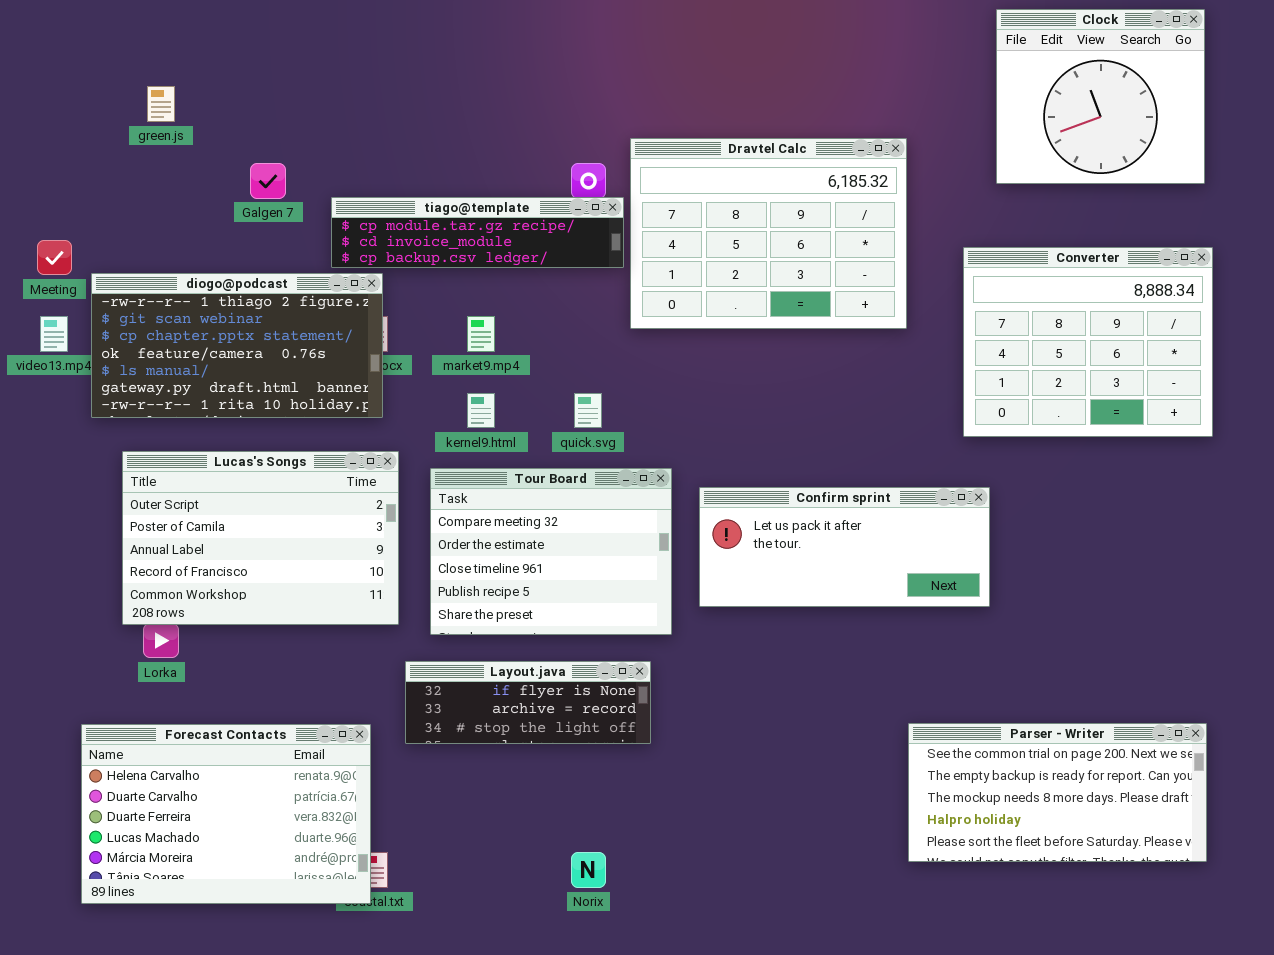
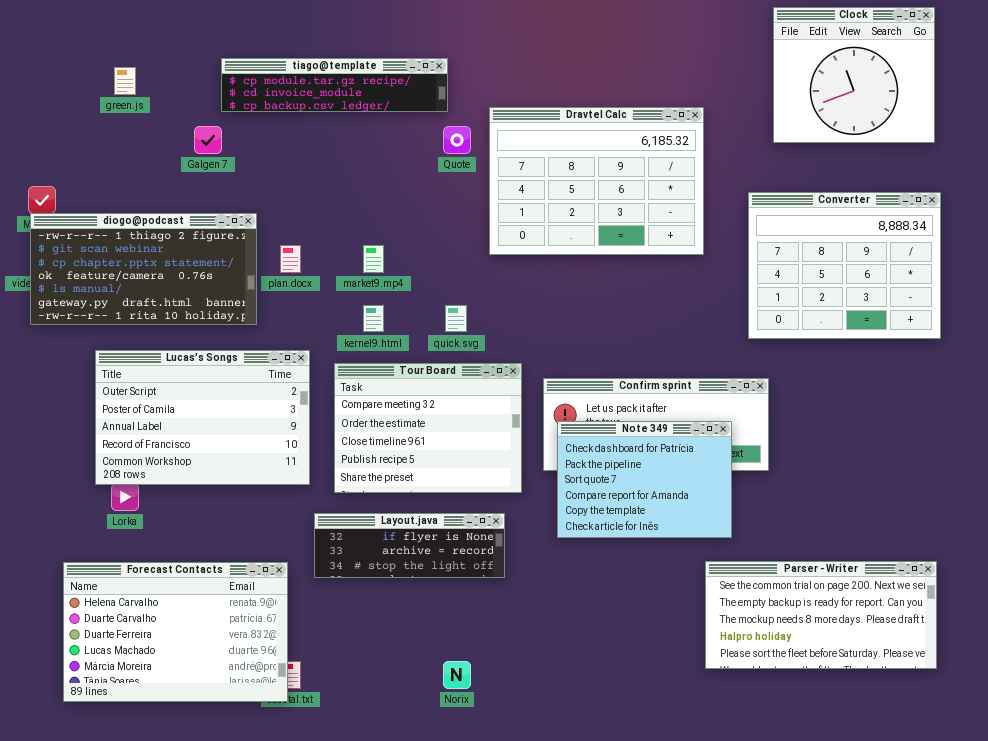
tiago@template: [331,197,624,268] -> [221,58,448,112], moved
diogo@podcast: [91,273,383,418] -> [30,213,257,325], moved
Note 349: none -> [557,421,732,538], opened

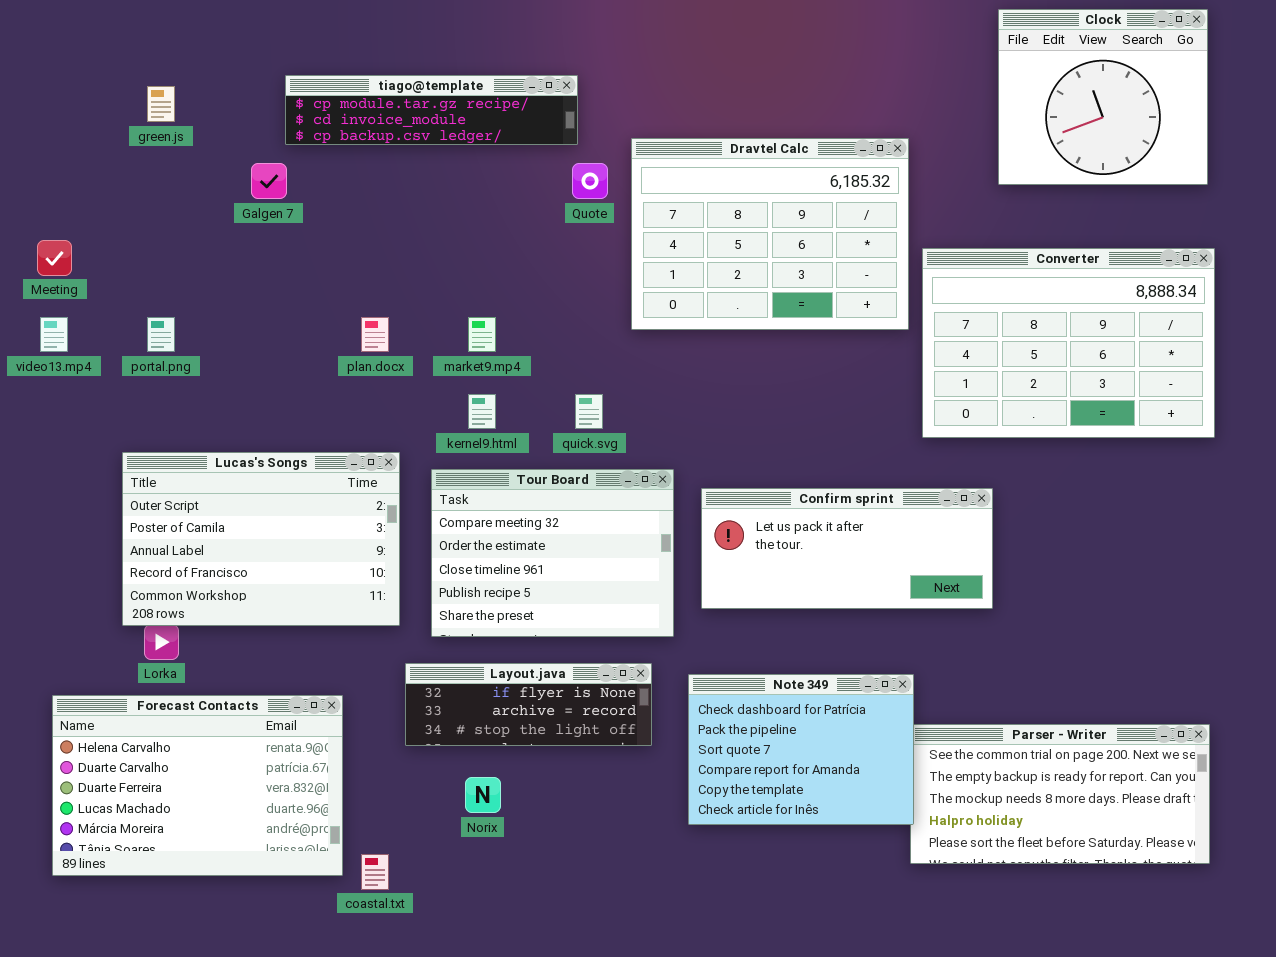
Converter: [748,192,941,339] -> [922,248,1215,438], resized
diogo@podcast: [30,213,257,325] -> none, closed
Note 349: [557,421,732,538] -> [688,674,914,825], moved
Forecast Contacts: [63,562,288,702] -> [52,695,343,876], moved
Norix: [443,661,471,689] -> [465,777,501,813], moved

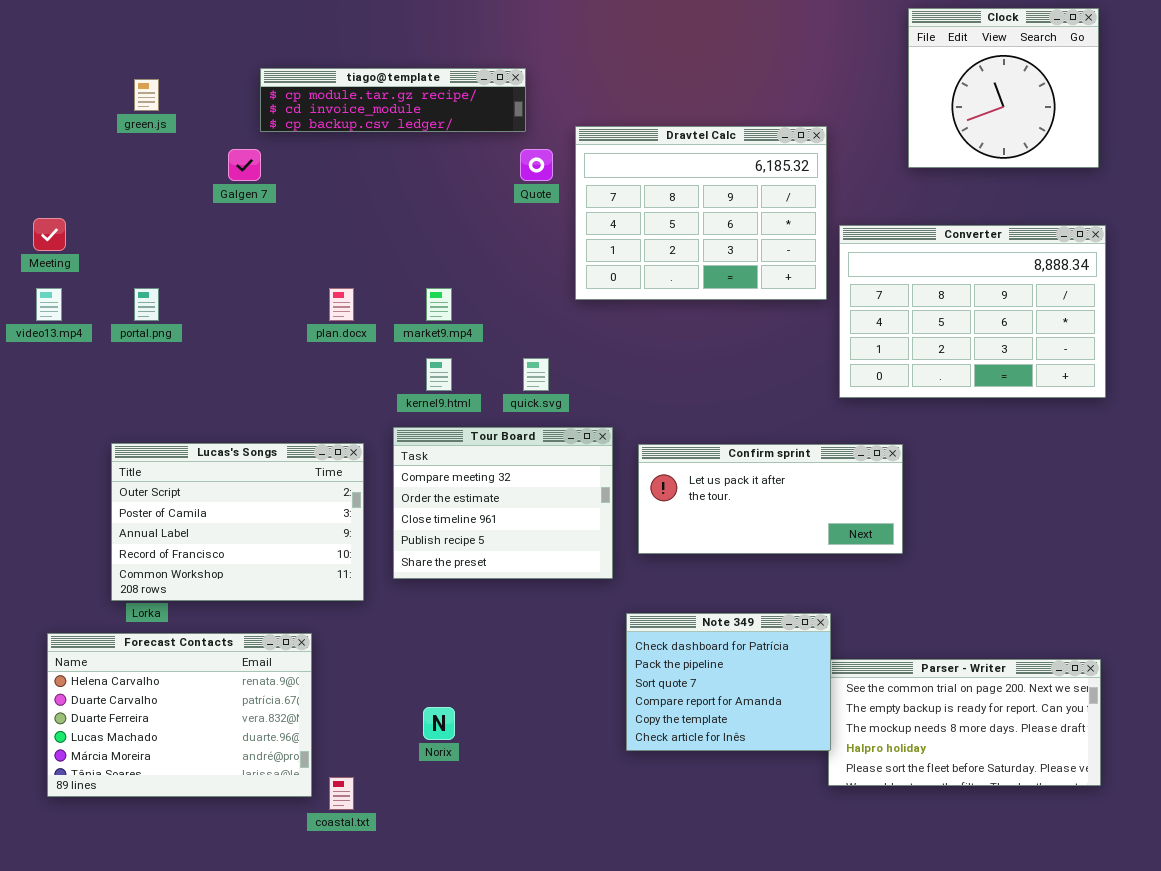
Lucas's Songs: [122,452,400,626] -> [111,443,364,601], moved
Layout.java: [405,663,652,746] -> none, closed

